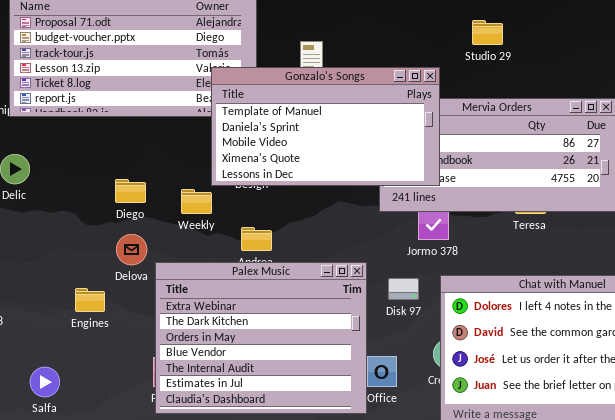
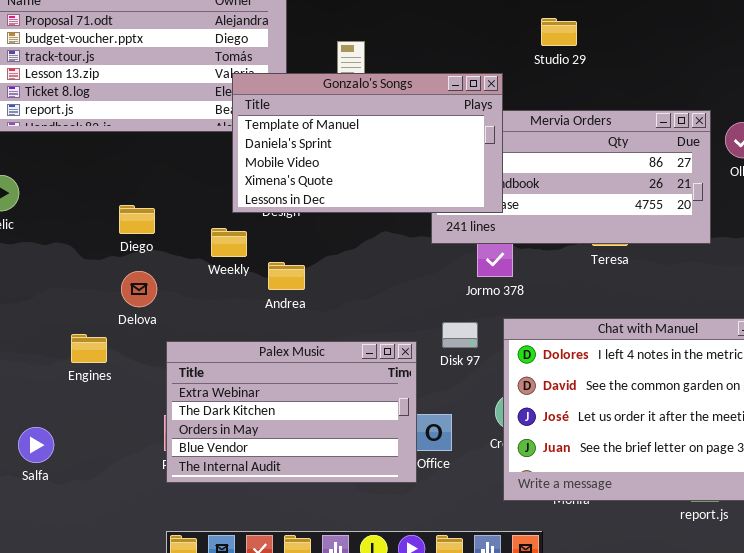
Weekly: [181,189,212,214] -> [211,228,247,257], moved
Palex Music: [155,262,367,414] -> [166,341,417,483], resized

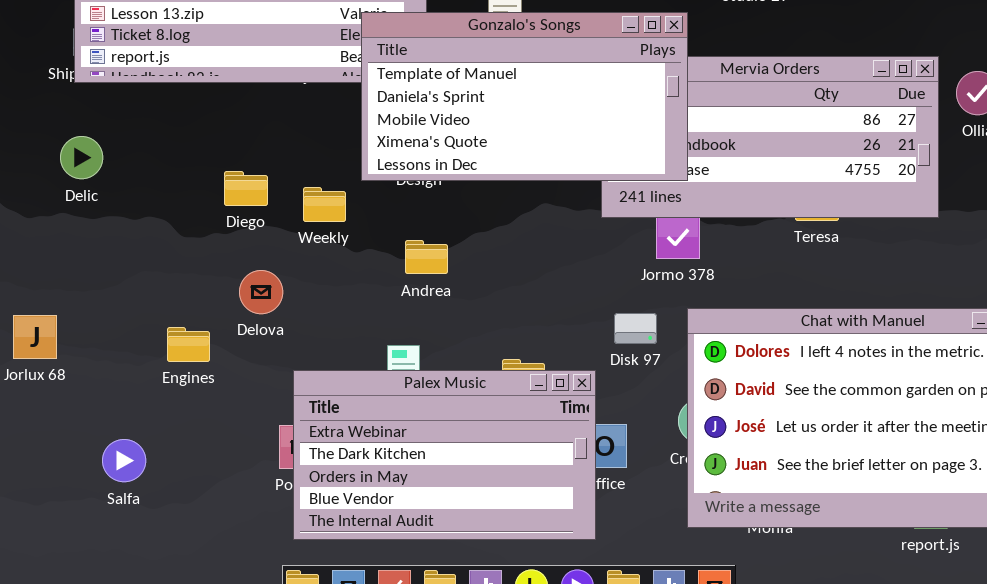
Weekly: [211,228,247,257] -> [303,187,346,222], moved
Delova: [121,271,157,307] -> [239,270,283,314], moved
Palex Music: [166,341,417,483] -> [293,370,596,540], moved

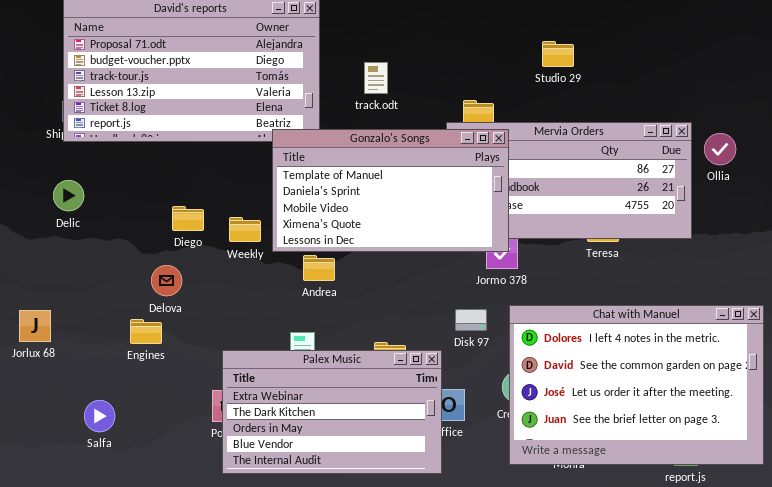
Gonzalo's Songs: [361,12,688,181] -> [272,129,509,252], moved
Delova: [239,270,283,314] -> [151,265,182,296], moved

